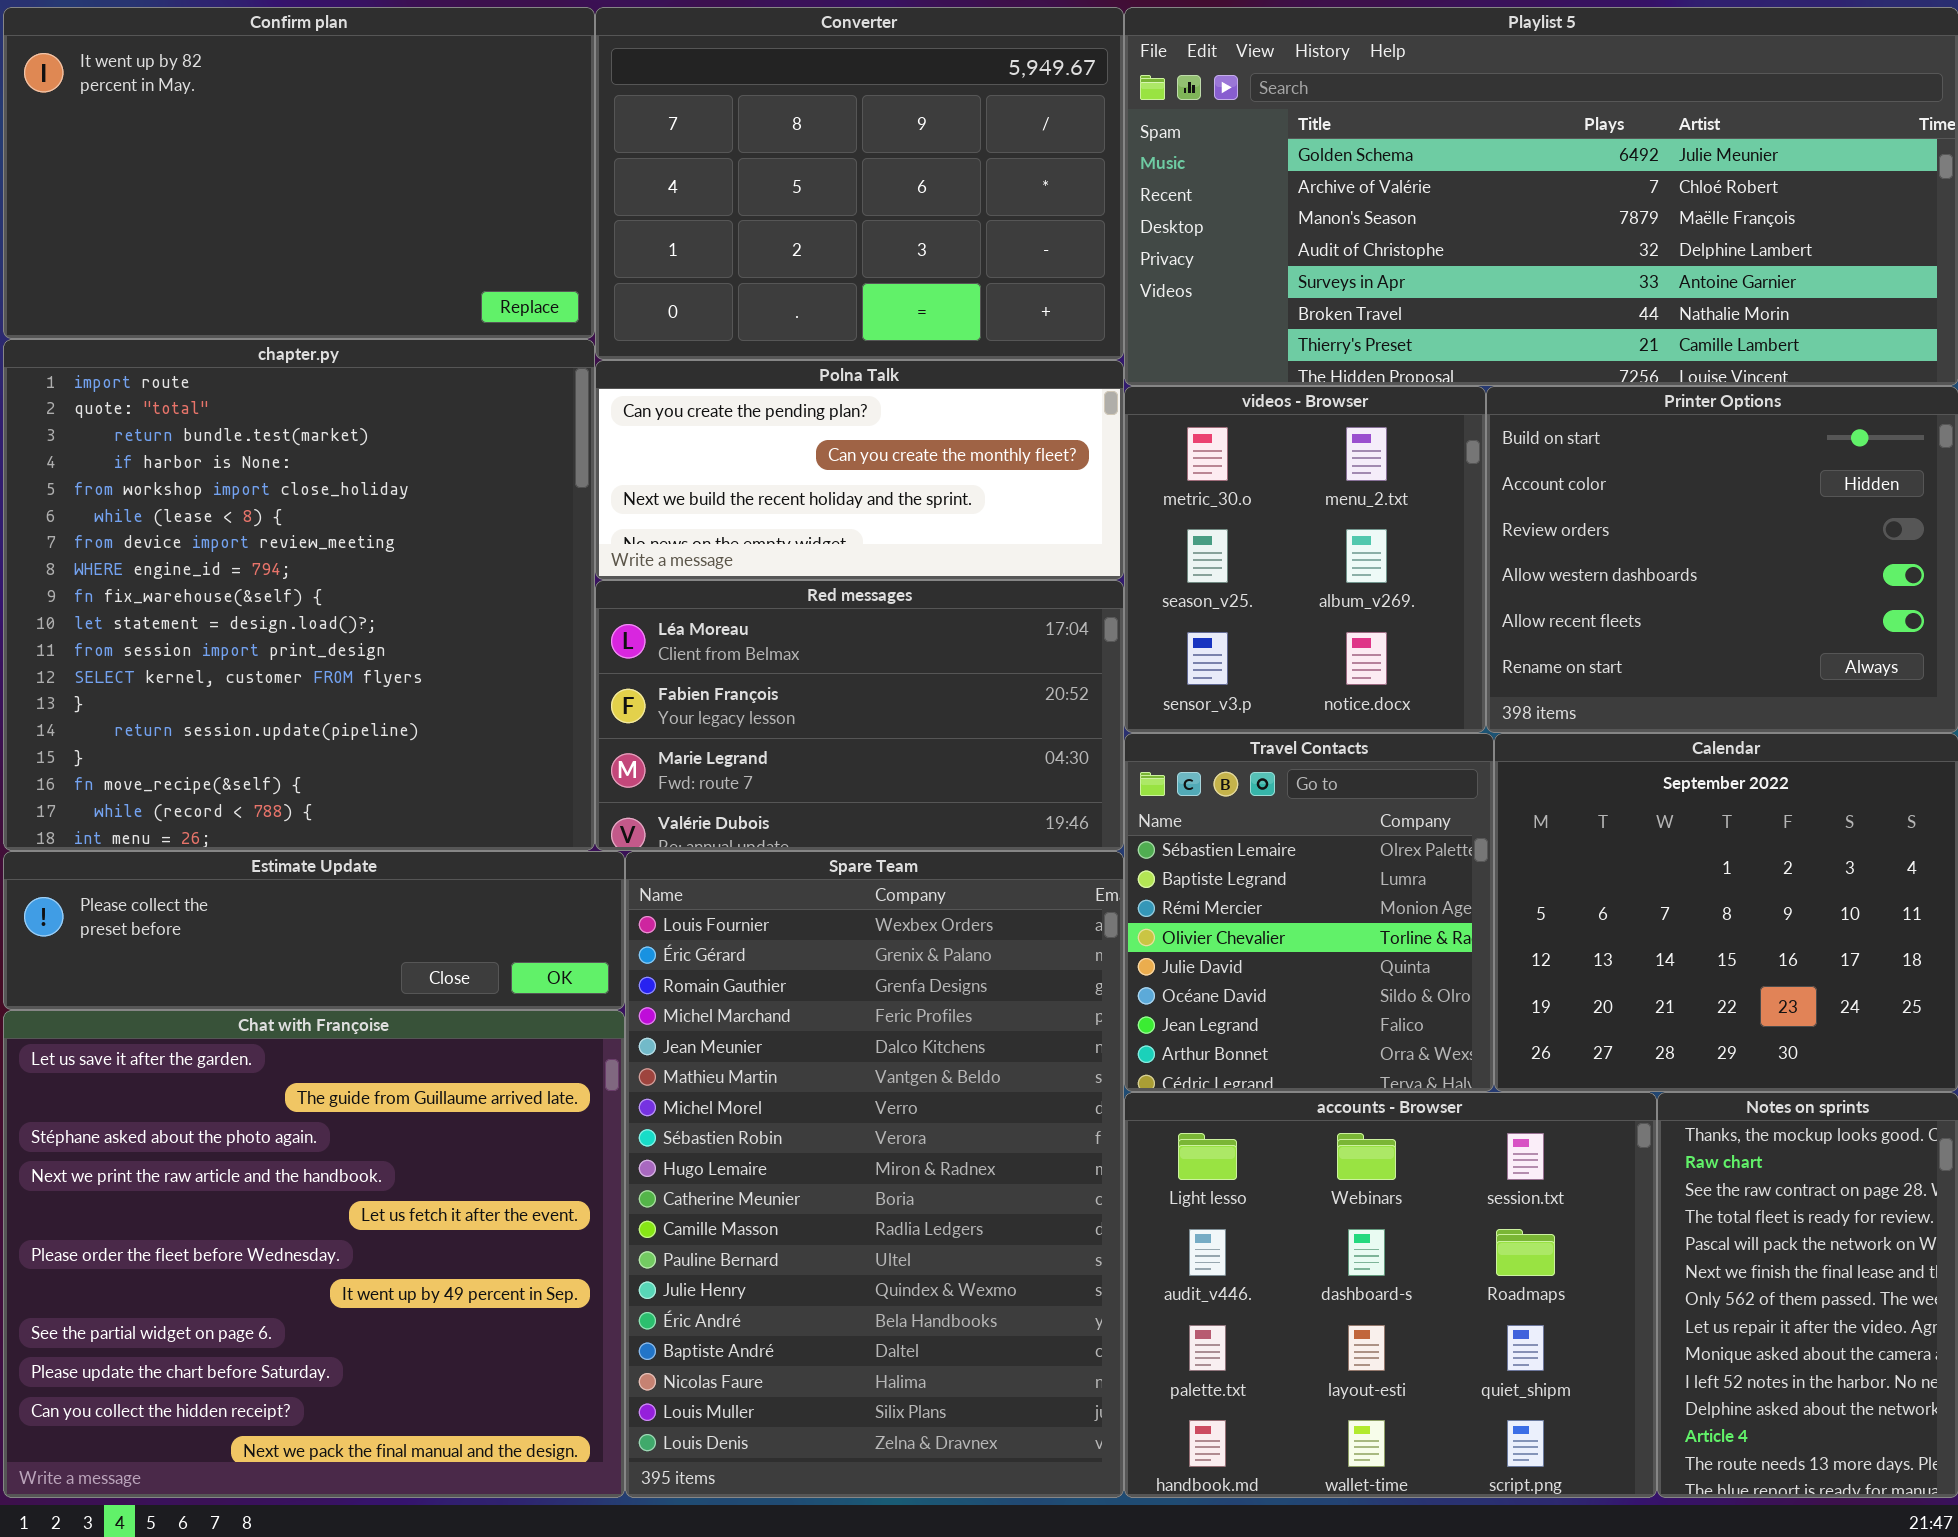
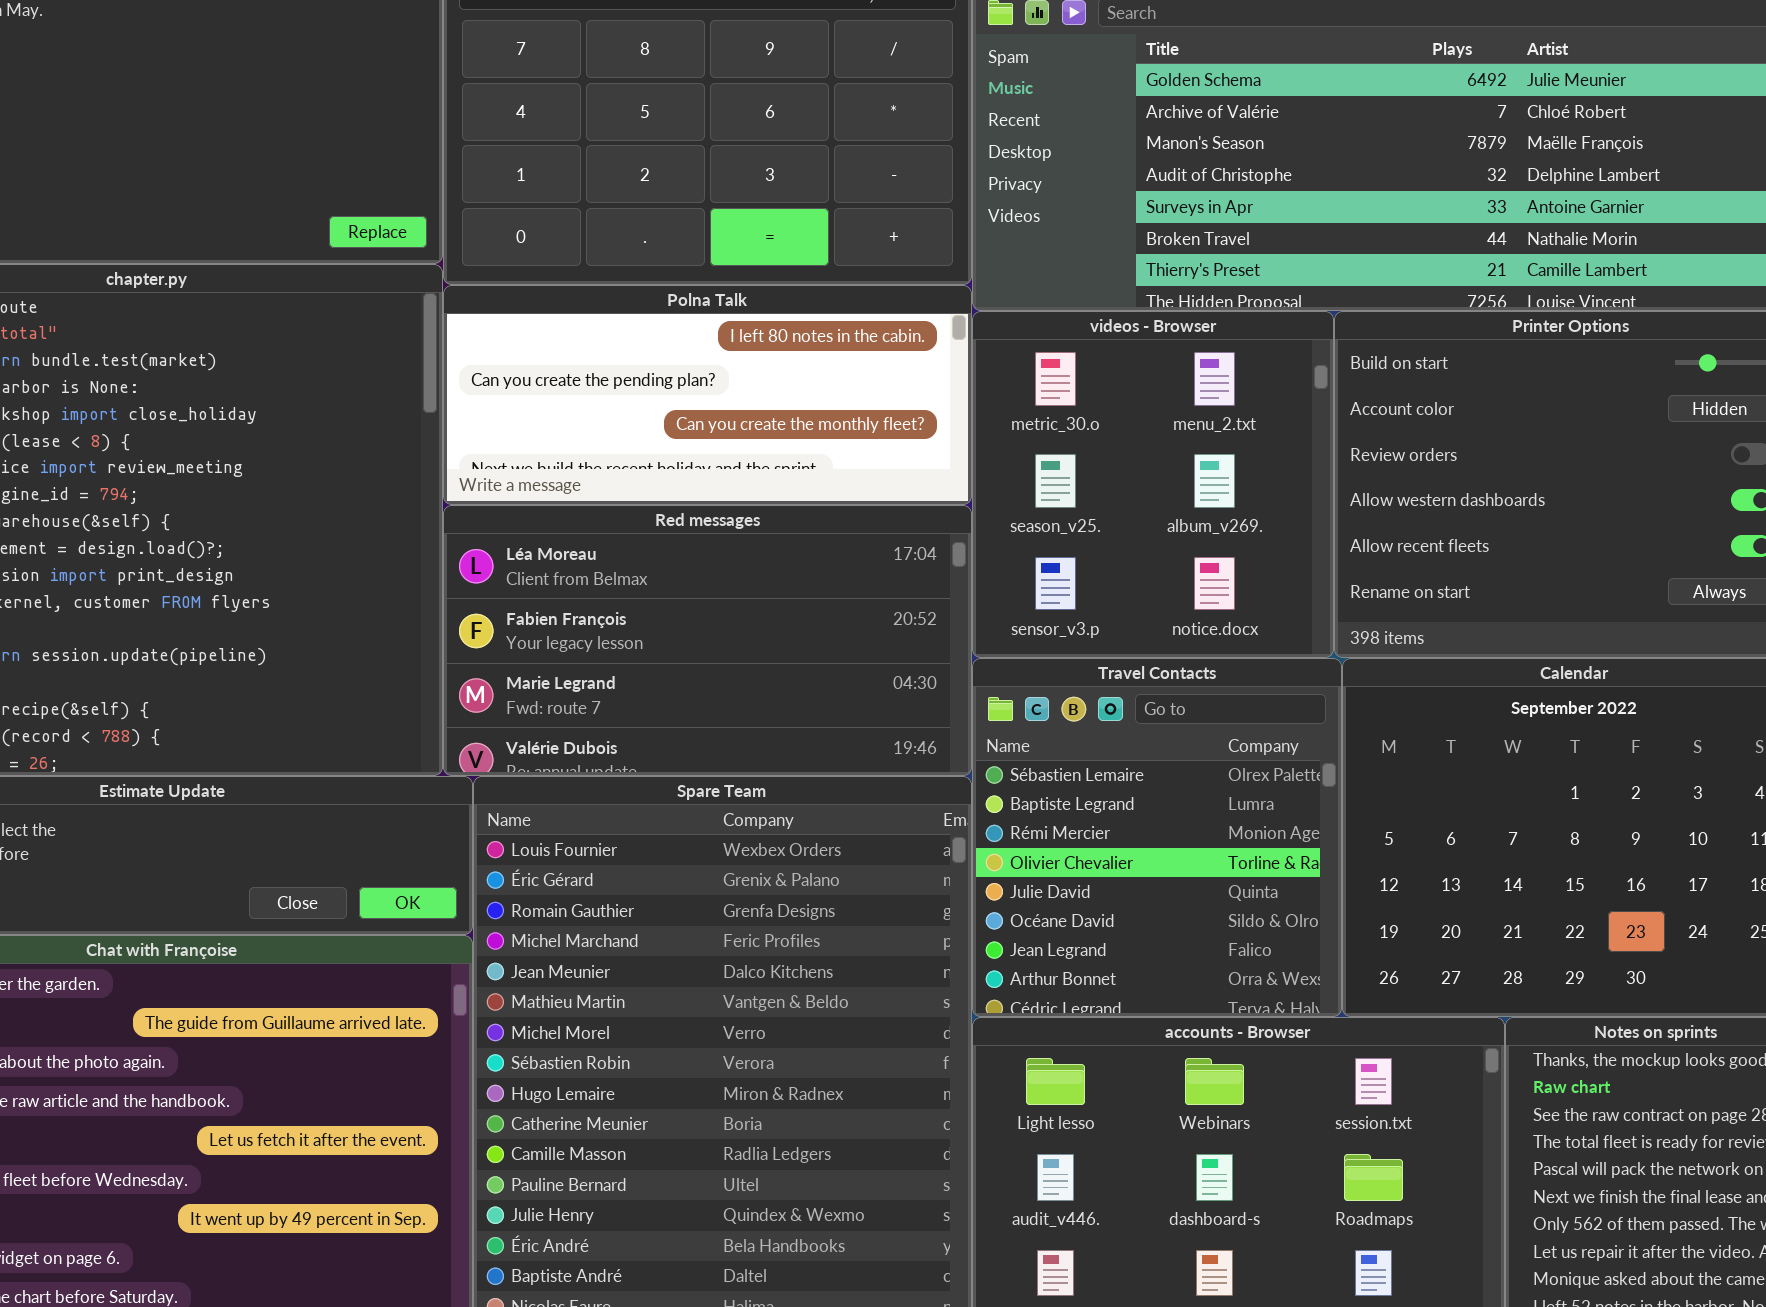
Polna Talk: [595,360,1124,580] -> [443,285,972,505], scrolled up 1 row

